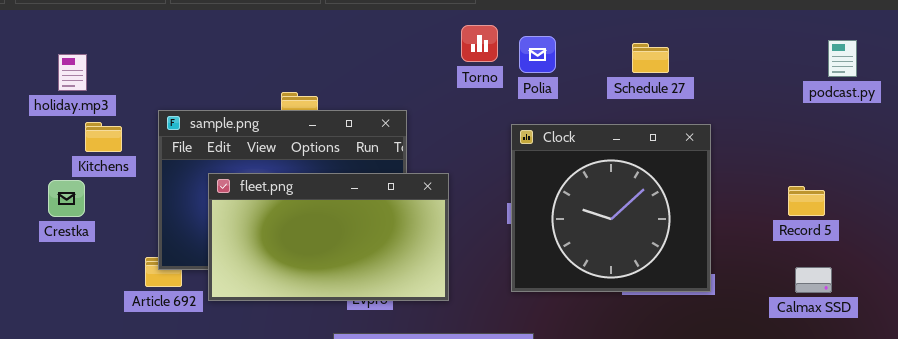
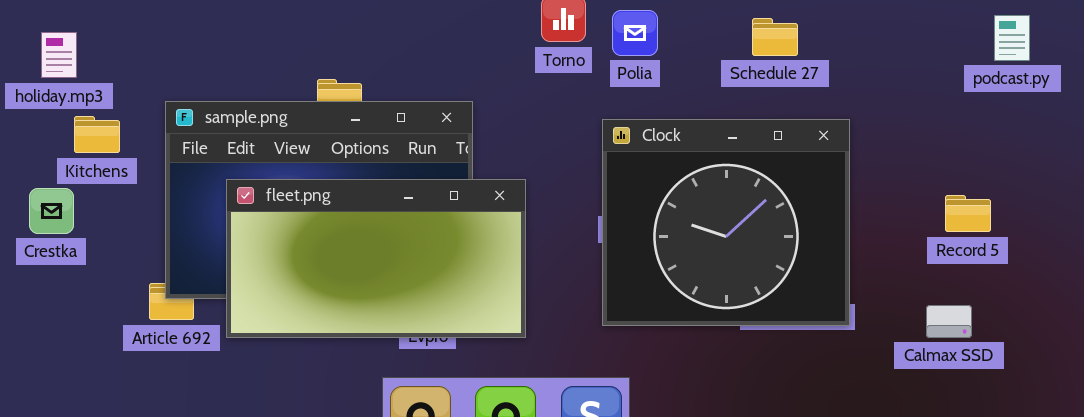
Calmax SSD: [795,267,832,293] -> [926,305,972,338], moved

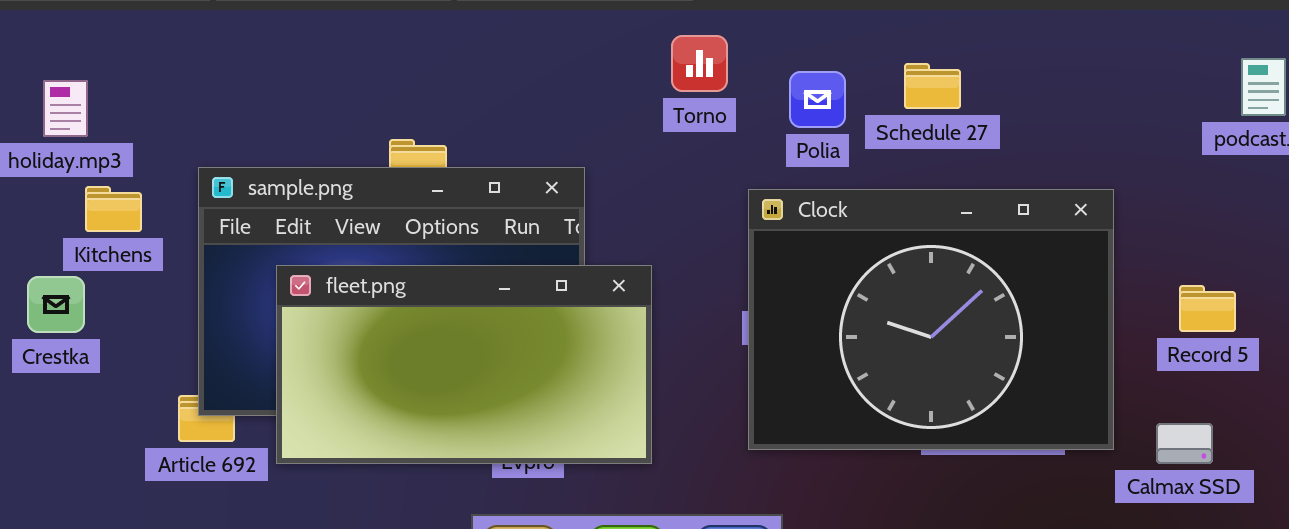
Polia: [612,10,658,56] -> [789,71,846,128], moved
Schedule 27: [752,18,798,56] -> [904,63,961,109], moved
Clock: [602,119,850,326] -> [748,189,1114,450], resized

